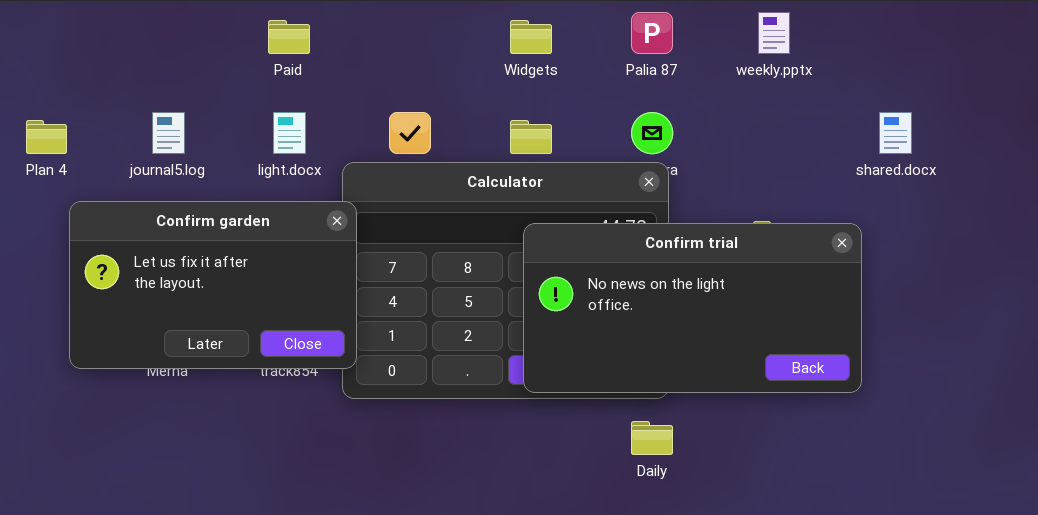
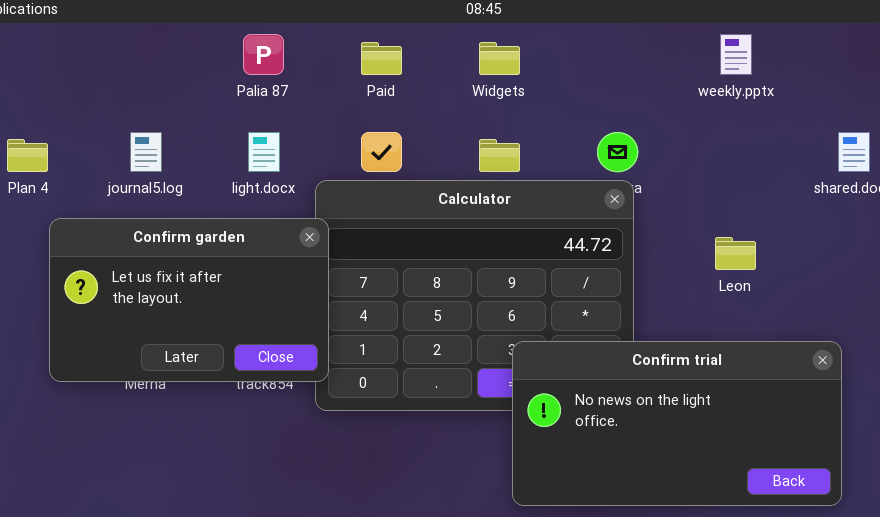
Palia 87: [631,12,673,54] -> [243,34,284,75], moved
Paid: [268,20,310,54] -> [361,42,402,75], moved
Confirm trial: [523,223,862,393] -> [512,341,842,506], moved

